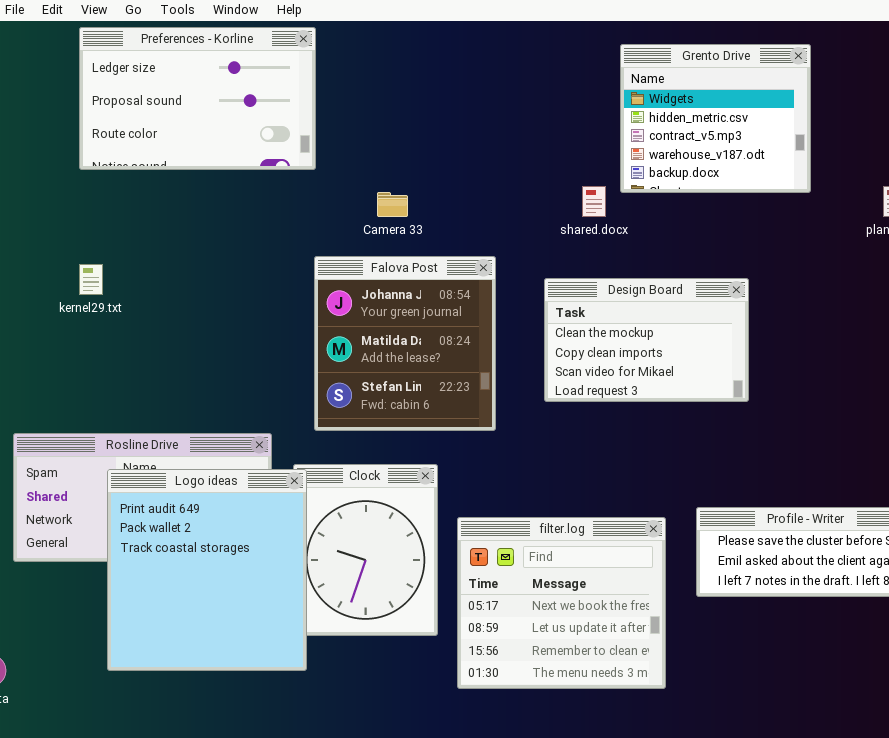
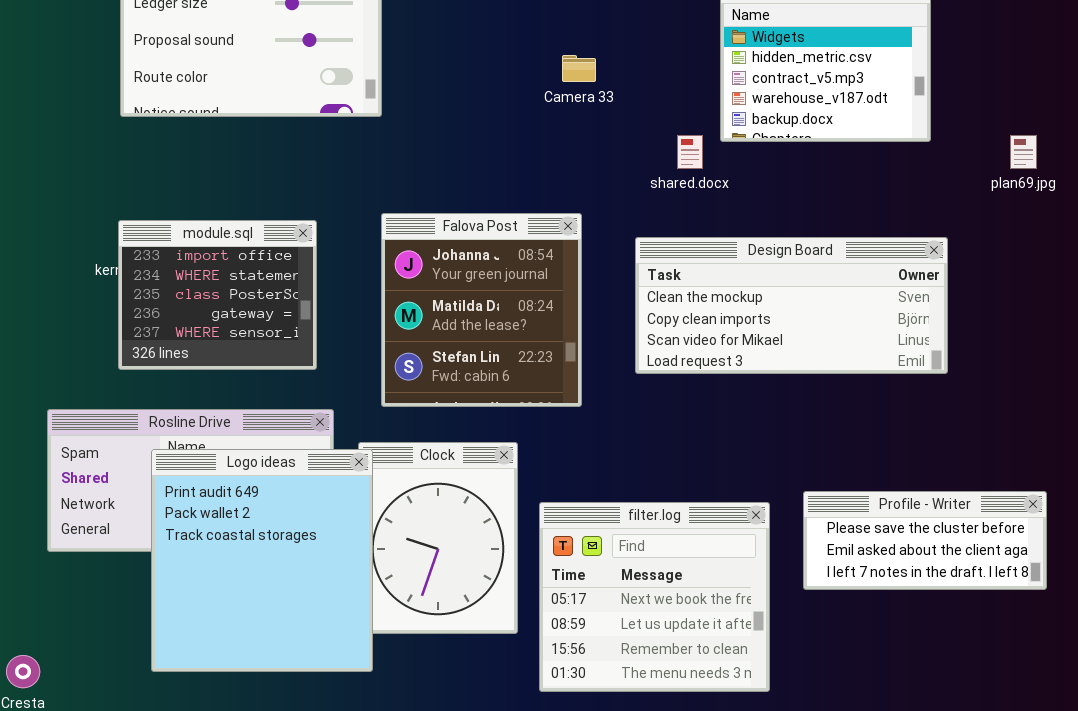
Camera 33: [377,192,408,217] -> [562,55,596,82], moved
module.sql: none -> [118,220,317,370], opened
Design Board: [544,278,749,402] -> [635,237,948,374], resized

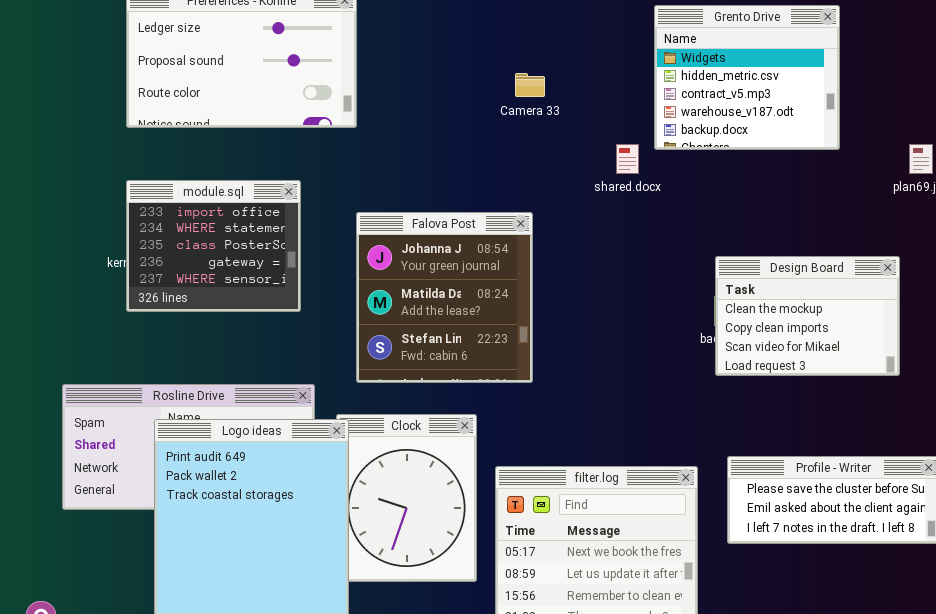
module.sql: [118,220,317,370] -> [126,180,301,312], moved
Design Board: [635,237,948,374] -> [715,256,900,376], moved, resized

